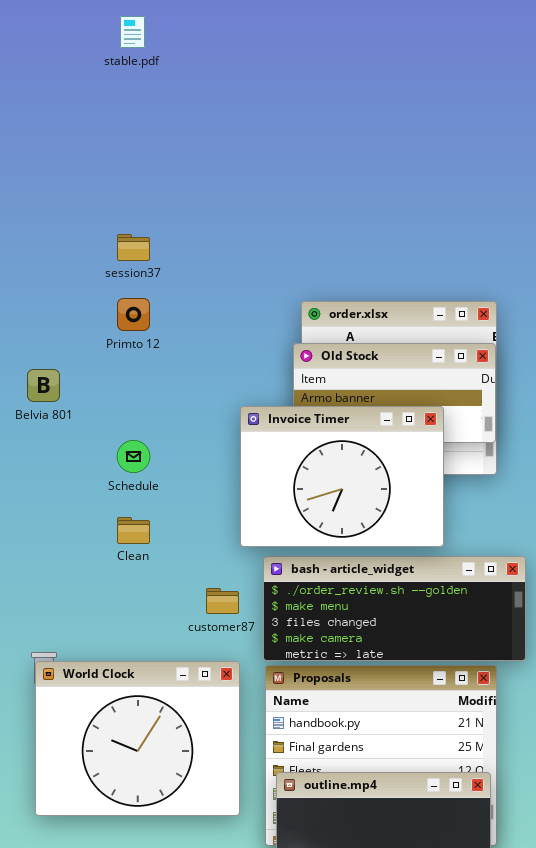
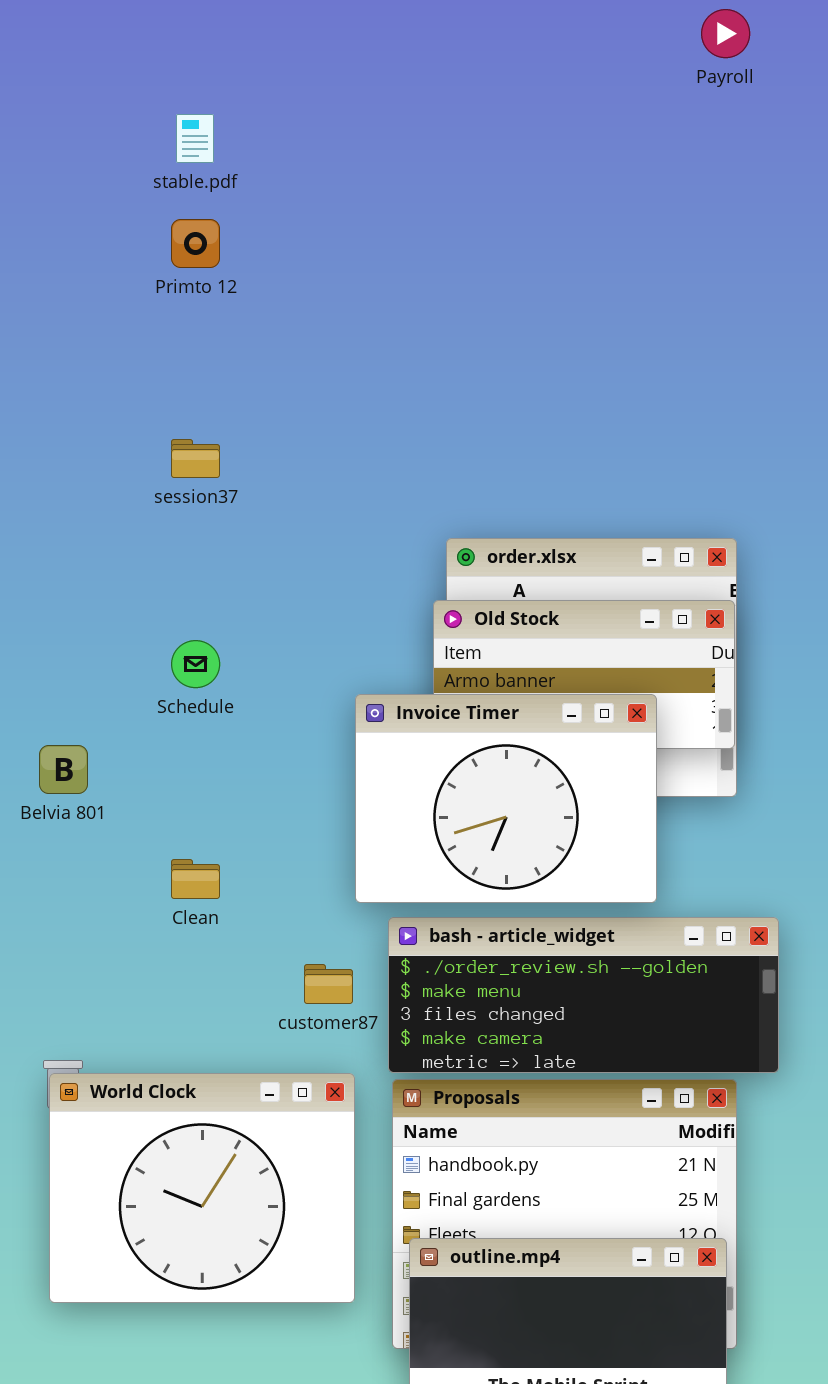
Primto 12: [117,298,150,331] -> [171,219,220,268], moved
Belvia 801: [27,369,60,402] -> [39,745,88,794], moved
Schedule: [117,440,150,473] -> [171,640,220,688], moved

